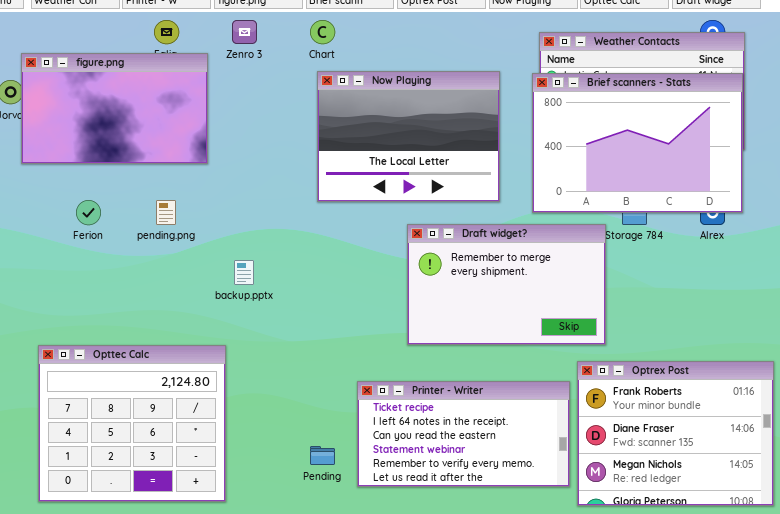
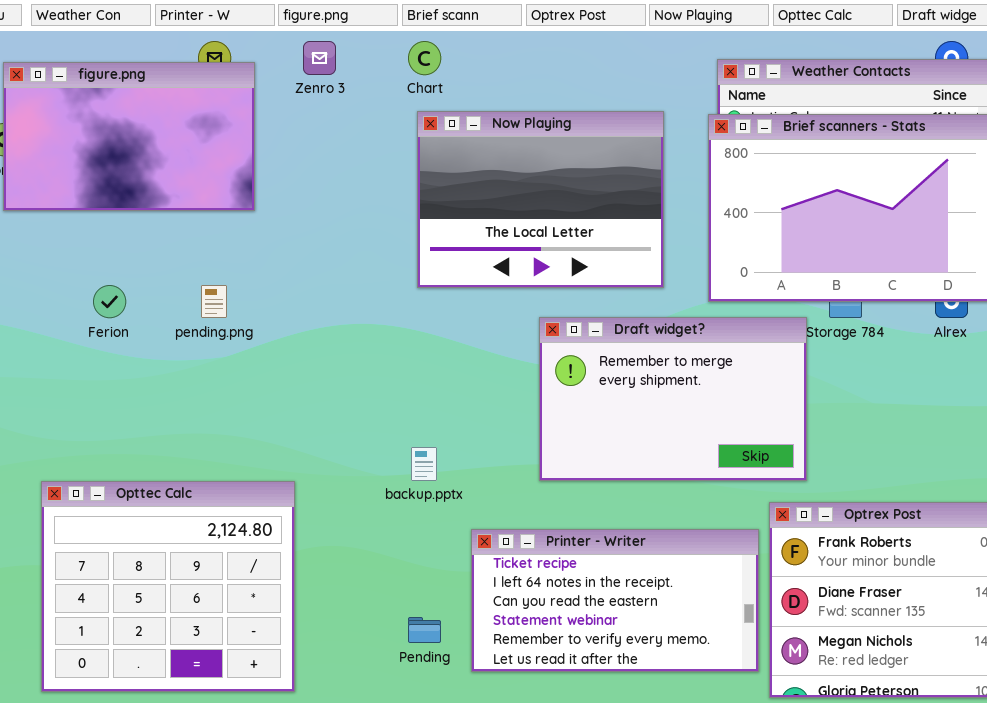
figure.png: [21,53,208,164] -> [3,62,255,211], moved
backup.pptx: [234,260,254,285] -> [411,447,437,481], moved

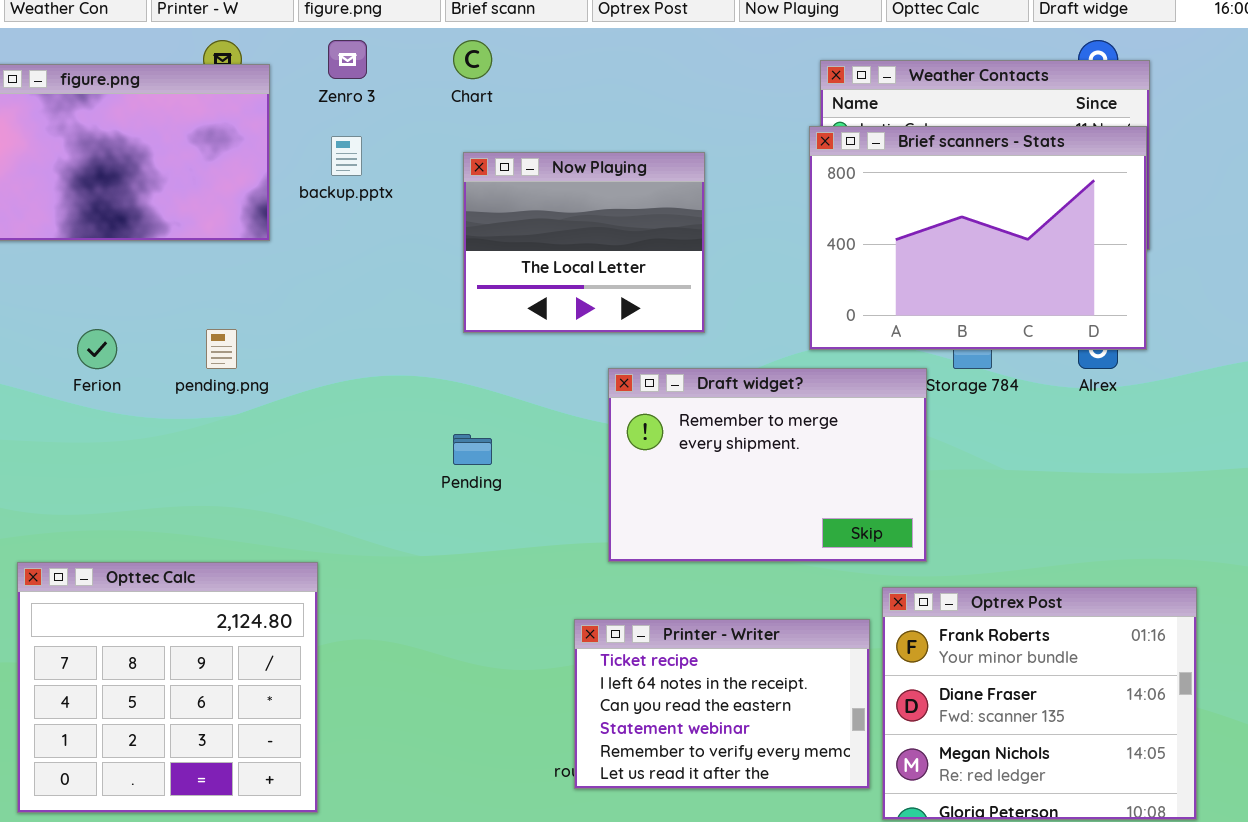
Now Playing: [417,111,664,288] -> [463,152,705,333], resized
backup.pptx: [411,447,437,481] -> [331,136,362,176], moved
Printer - Writer: [471,529,759,672] -> [574,619,870,789], resized
Pending: [408,617,441,643] -> [453,434,492,465], moved

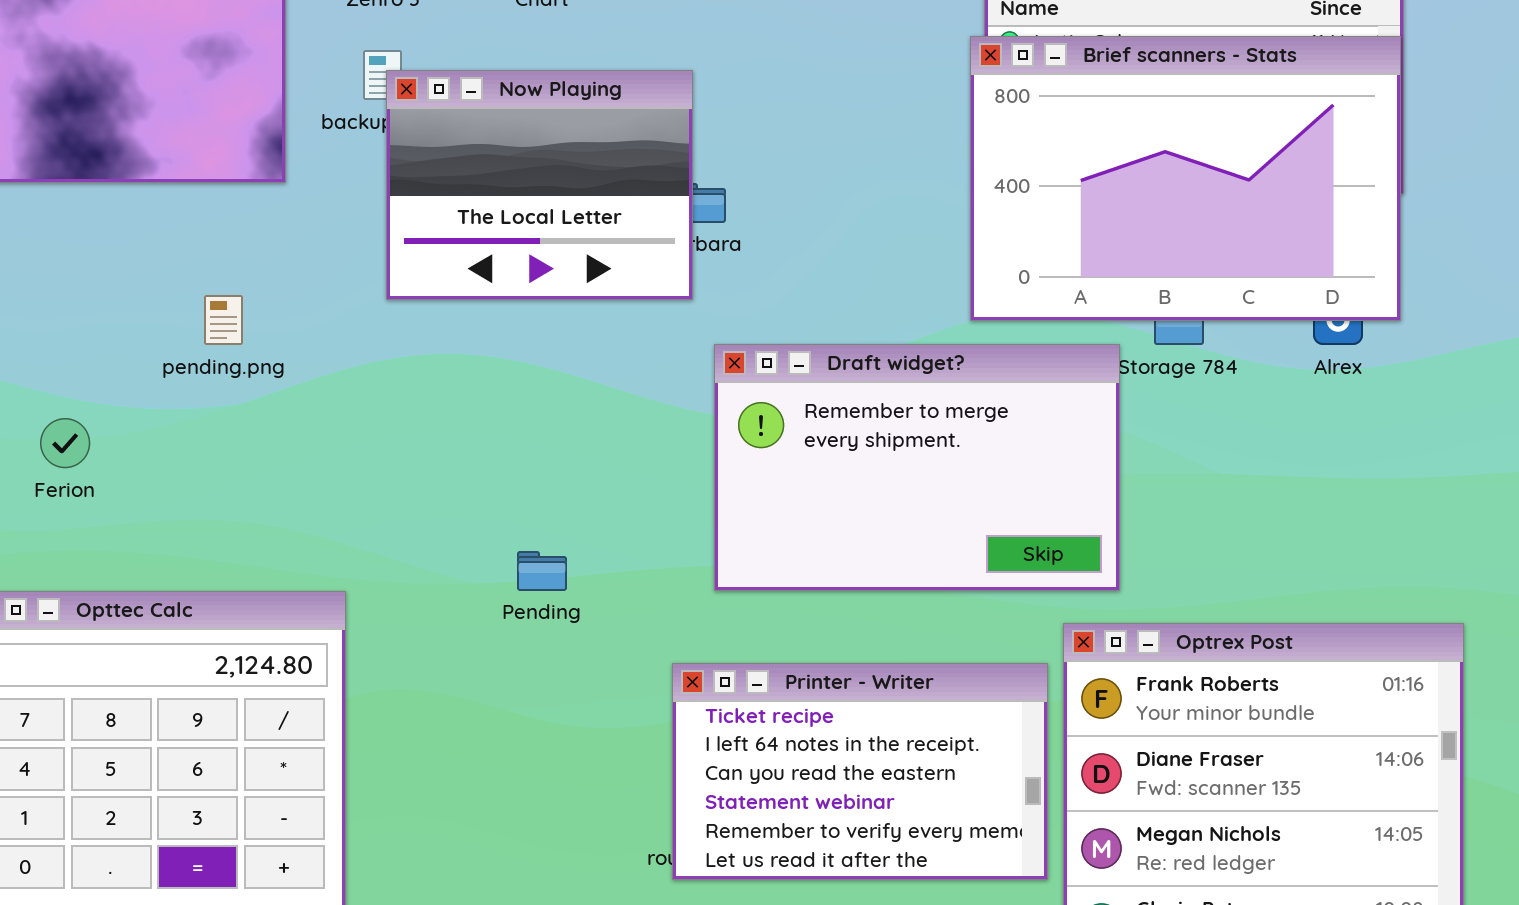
Now Playing: [463,152,705,333] -> [386,70,693,300], moved
Ferion: [77,329,117,369] -> [40,418,90,468], moved
Pending: [453,434,492,465] -> [517,551,567,591], moved

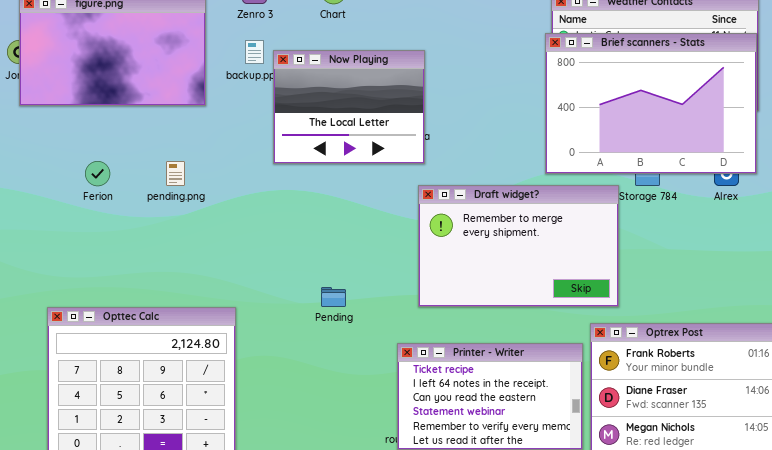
Now Playing: [386,70,693,300] -> [273,50,425,164], moved
Ferion: [40,418,90,468] -> [85,161,110,186], moved

